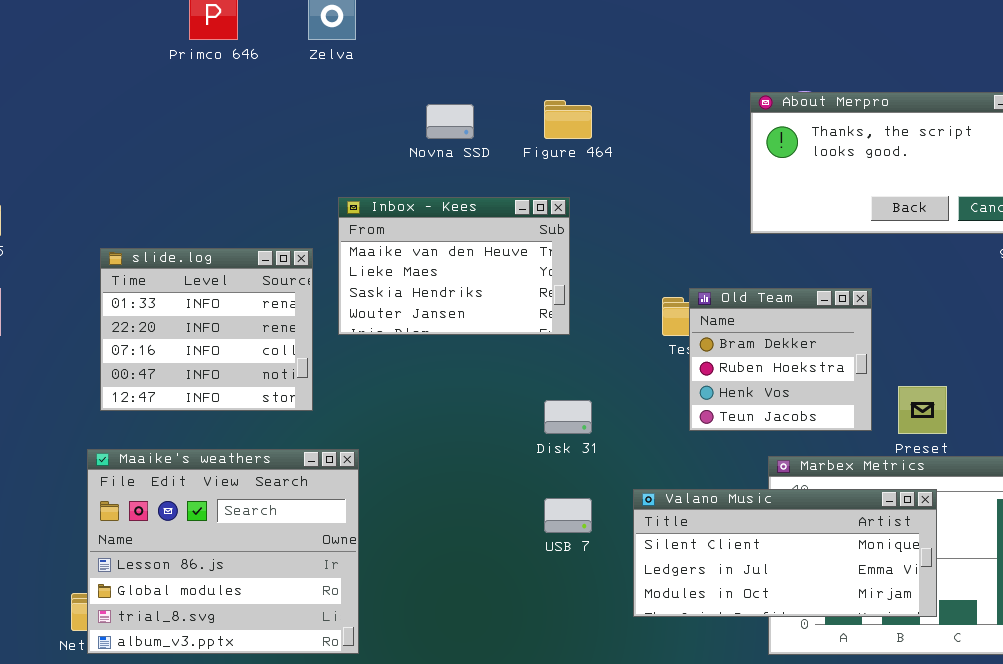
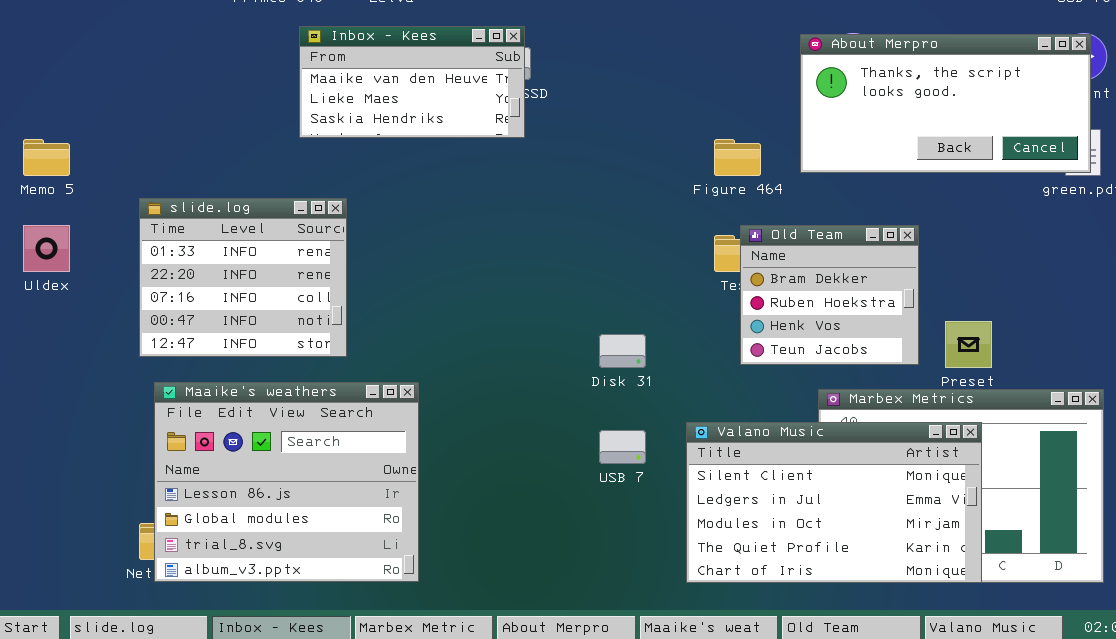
Figure 464: [544,100,592,139] -> [714,139,761,176], moved
Inbox - Kees: [338,197,570,335] -> [299,26,525,138], moved, resized
slide.log: [100,248,313,411] -> [139,198,347,357], moved
Valano Music: [633,489,937,617] -> [686,422,982,583], resized

